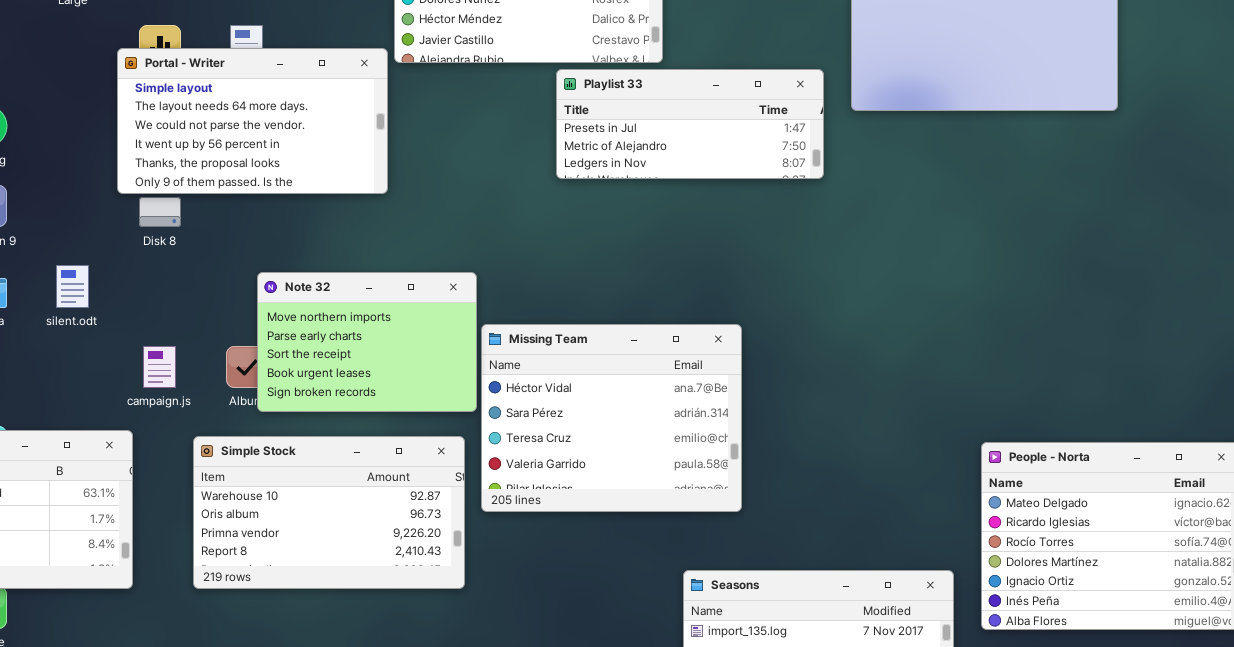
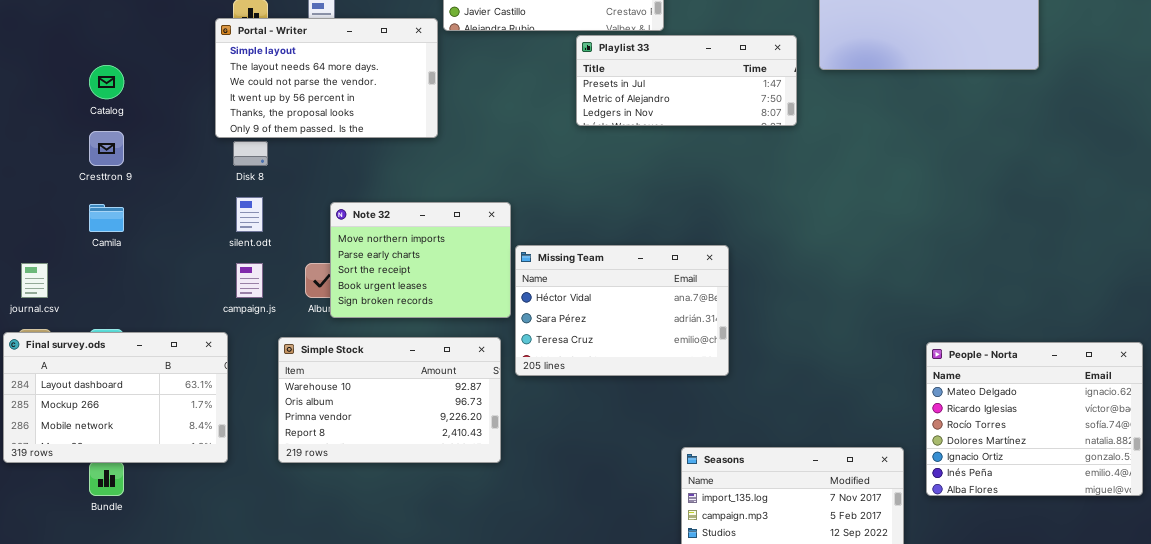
silent.odt: [56,265,89,308] -> [236,197,263,232], moved
Missing Team: [481,324,742,512] -> [515,245,729,376], resized

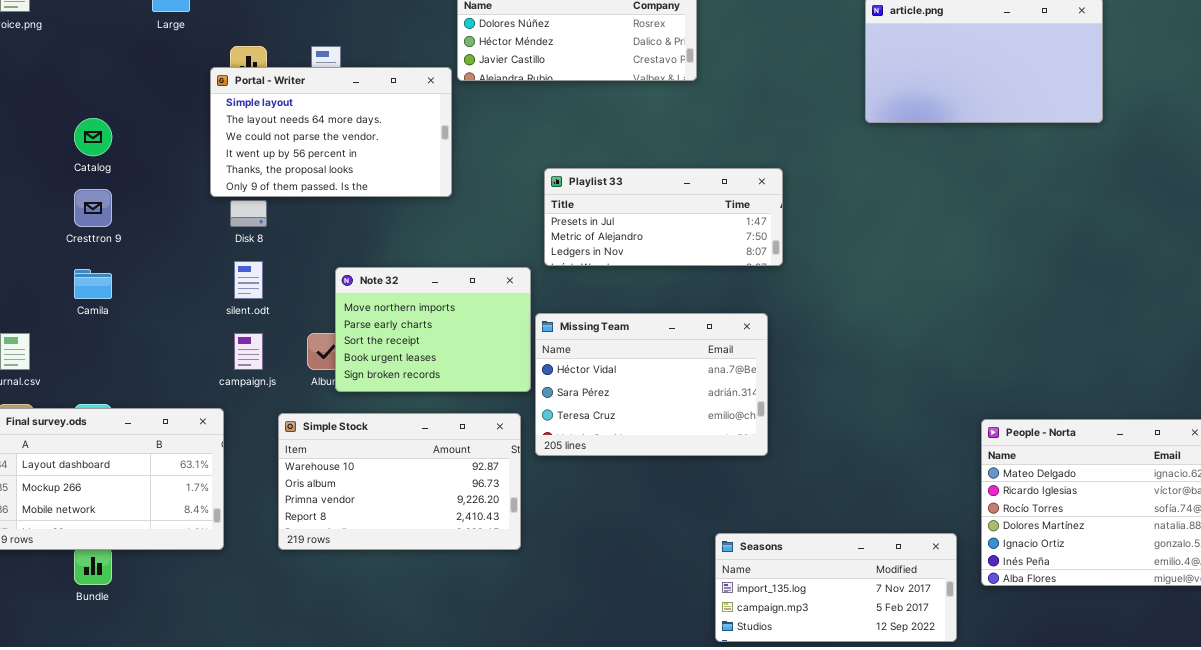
Playlist 33: [576,35,797,126] -> [544,168,783,266], moved

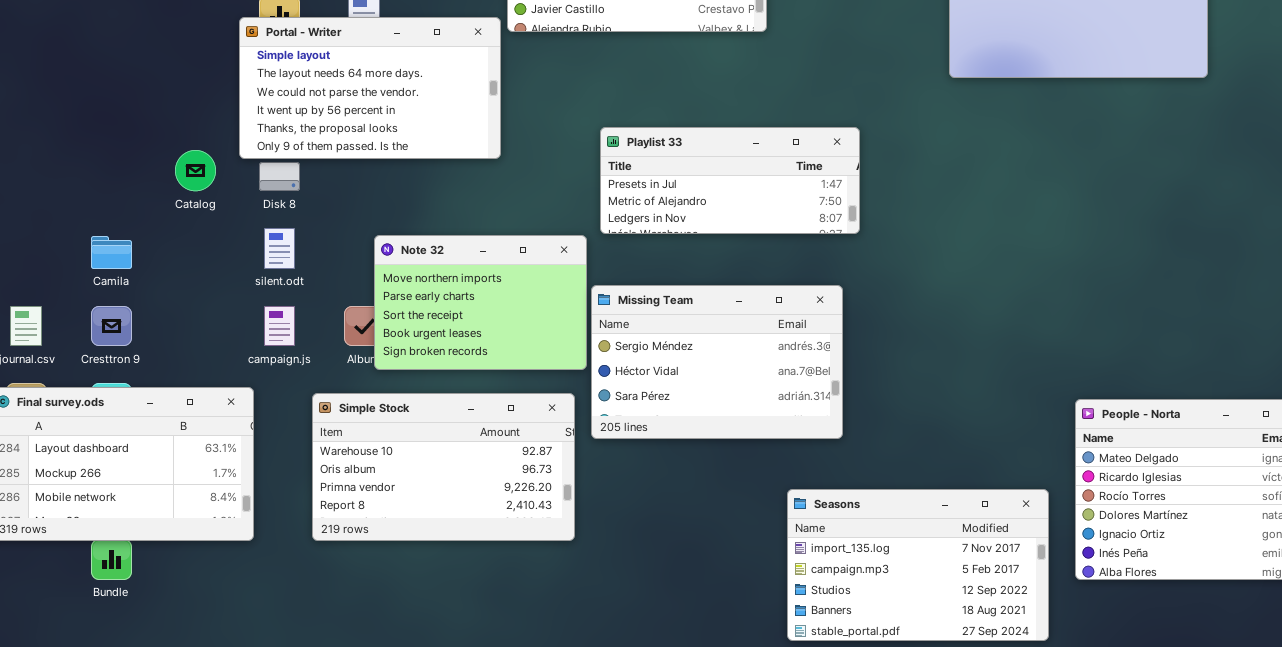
Catalog: [74,118,112,156] -> [175,150,216,191], moved
Cresttron 9: [74,189,112,227] -> [91,306,132,346], moved
Missing Team: [535,313,768,456] -> [591,285,843,439], scrolled up 1 row
Seasons: [715,533,957,642] -> [787,489,1049,641], resized

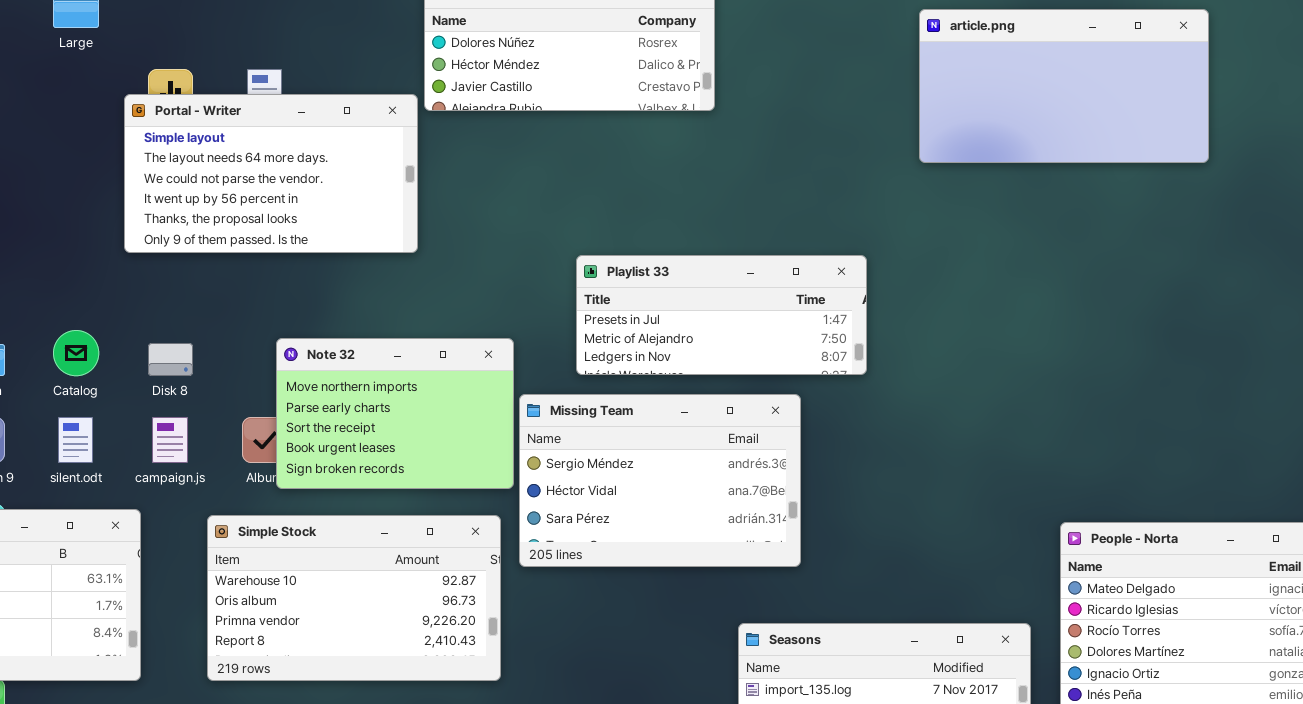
Playlist 33: [600,127,860,234] -> [576,255,867,375], moved
Catalog: [175,150,216,191] -> [53,330,99,376], moved
Disk 8: [259,162,300,191] -> [148,343,193,376], moved
silent.odt: [264,228,295,269] -> [58,417,93,463], moved

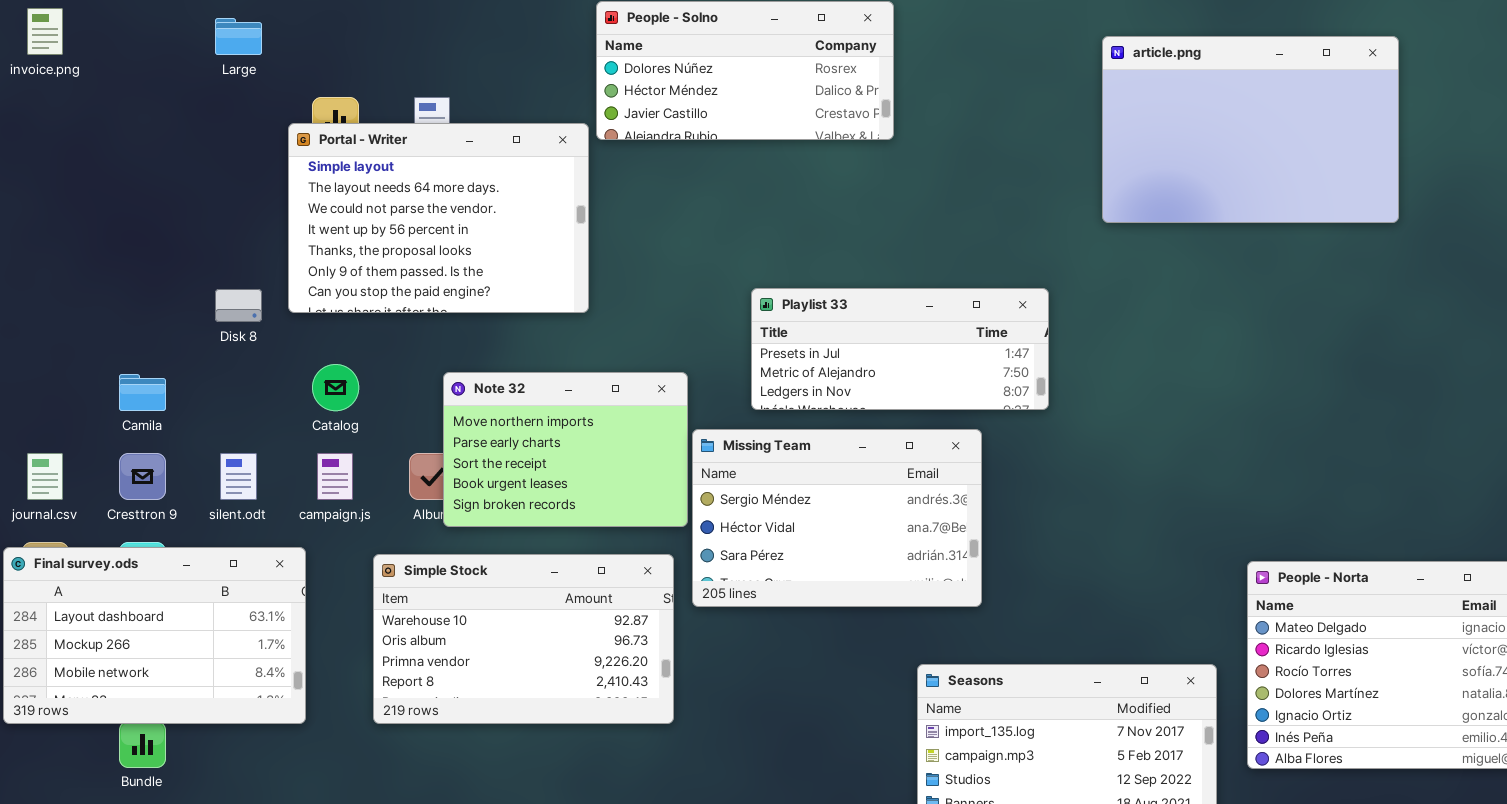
article.png: [919,9,1209,163] -> [1102,36,1399,223], resized
Portal - Writer: [124,94,418,253] -> [288,123,589,313], resized
Catalog: [53,330,99,376] -> [312,364,359,411], moved
Disk 8: [148,343,193,376] -> [215,289,262,322], moved

